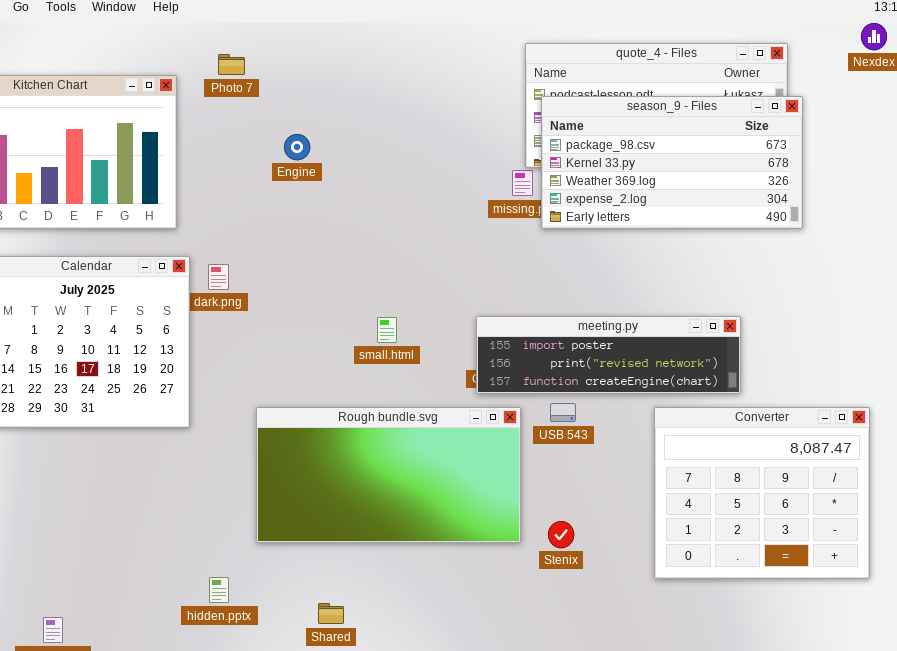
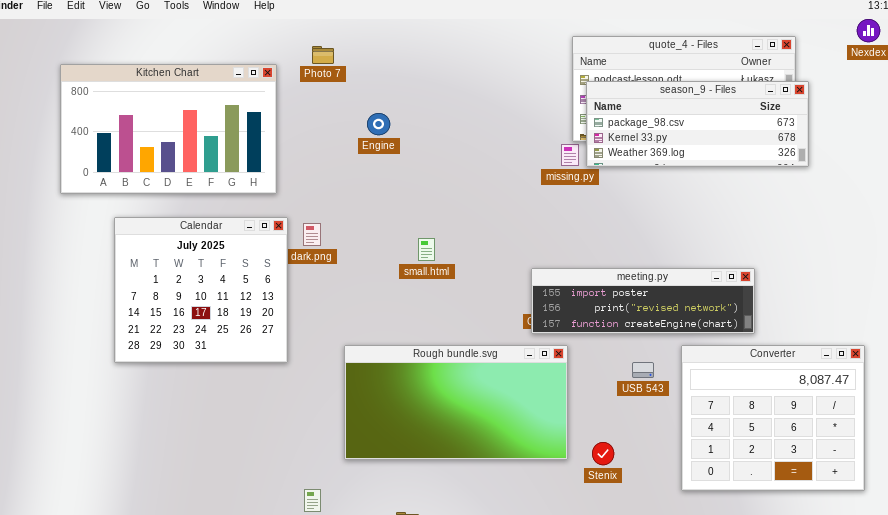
season_9 - Files: [541,96,803,229] -> [586,81,809,167], resized
small.html: [377,317,397,343] -> [418,238,435,261], moved
USB 543: [550,403,576,422] -> [632,362,654,378], moved

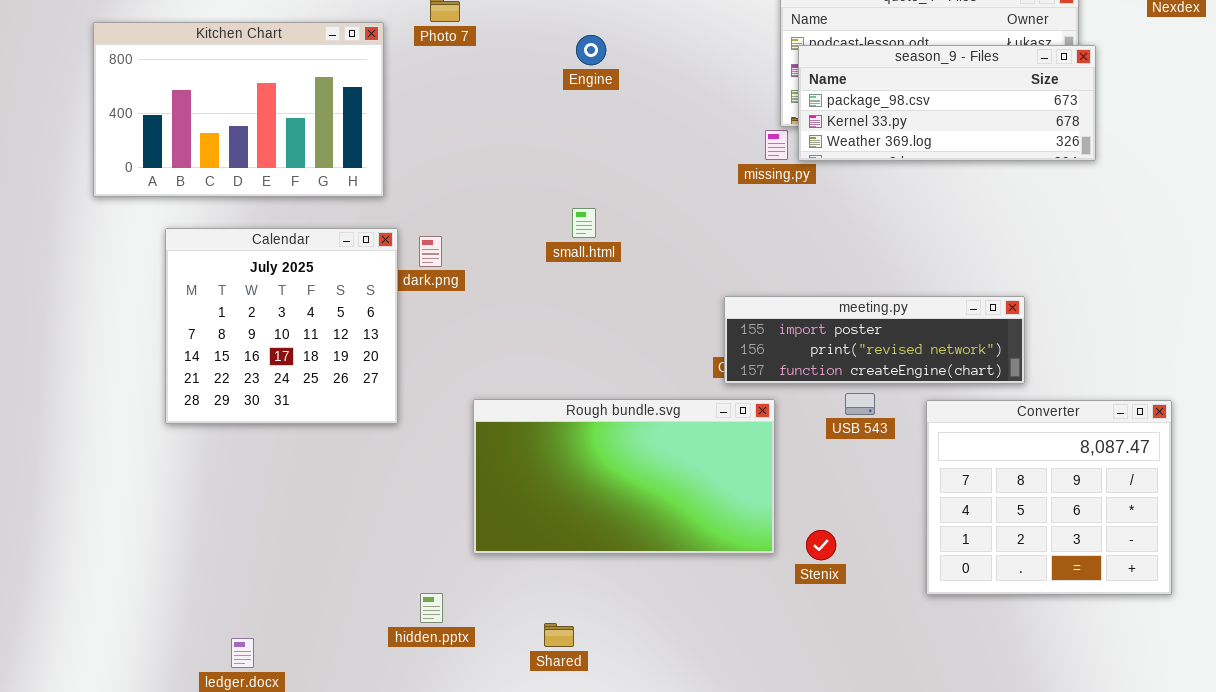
Engine: [367,113,390,135] -> [576,35,606,65], moved
small.html: [418,238,435,261] -> [572,208,596,238], moved
USB 543: [632,362,654,378] -> [845,393,875,415], moved

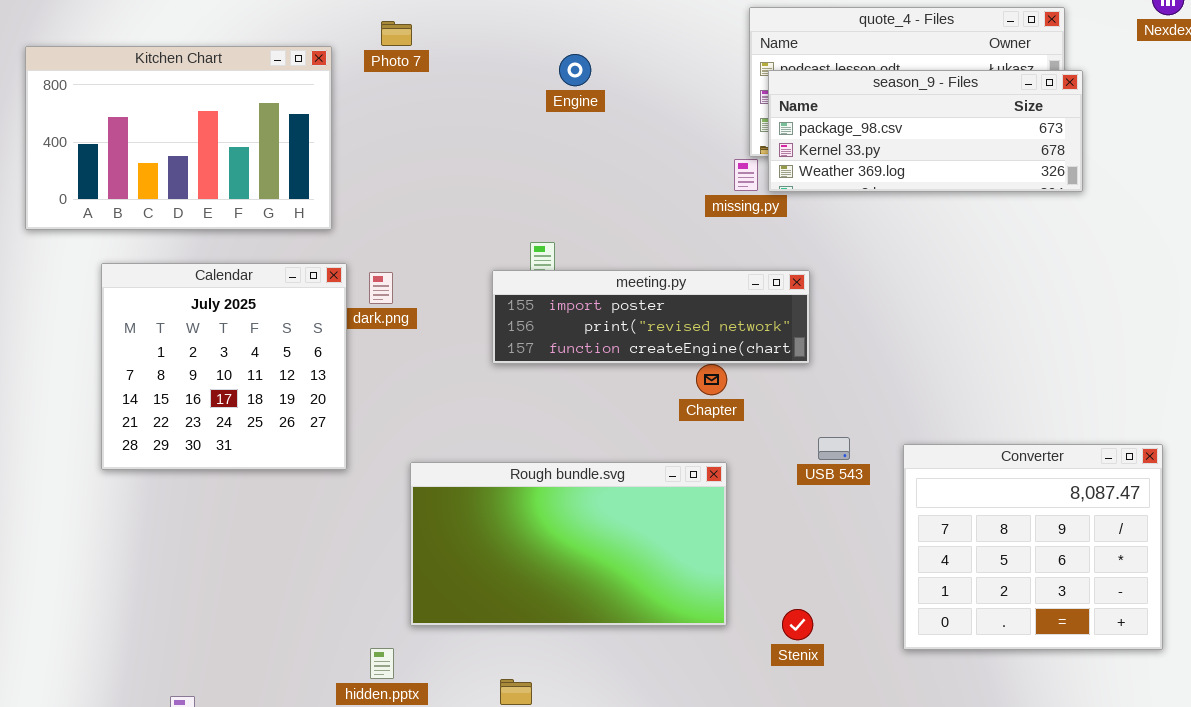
Engine: [576,35,606,65] -> [559,54,591,86], moved
meeting.py: [724,296,1025,384] -> [492,270,810,364], moved
Rough bundle.svg: [473,399,775,554] -> [410,462,727,626], moved
Stenix: [806,530,836,560] -> [782,609,813,640], moved

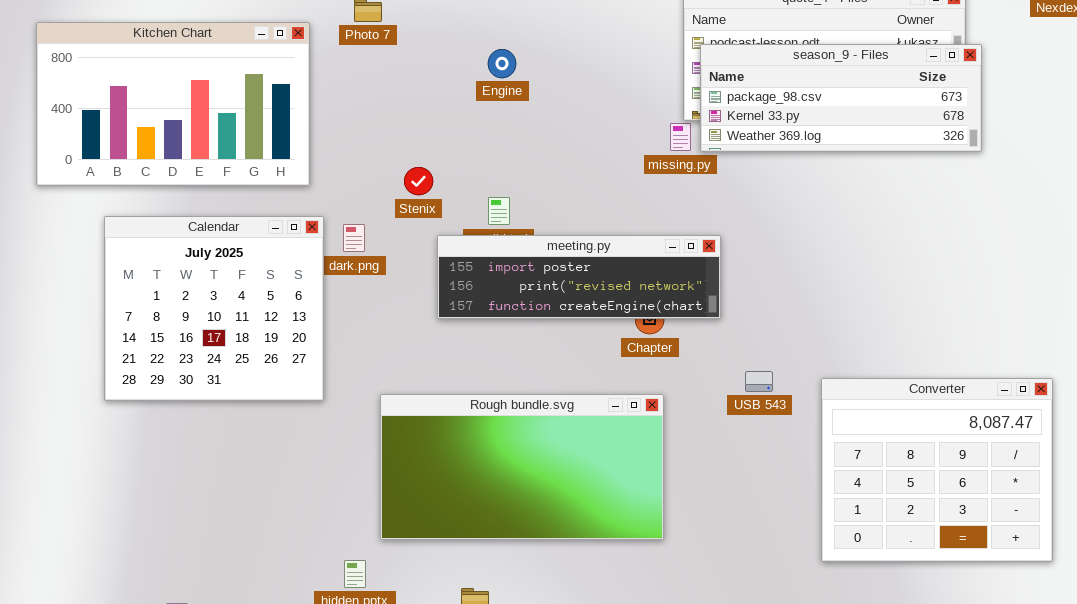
Engine: [559,54,591,86] -> [488,49,516,78], moved
meeting.py: [492,270,810,364] -> [437,235,721,319], moved
Stenix: [782,609,813,640] -> [404,167,433,195], moved

